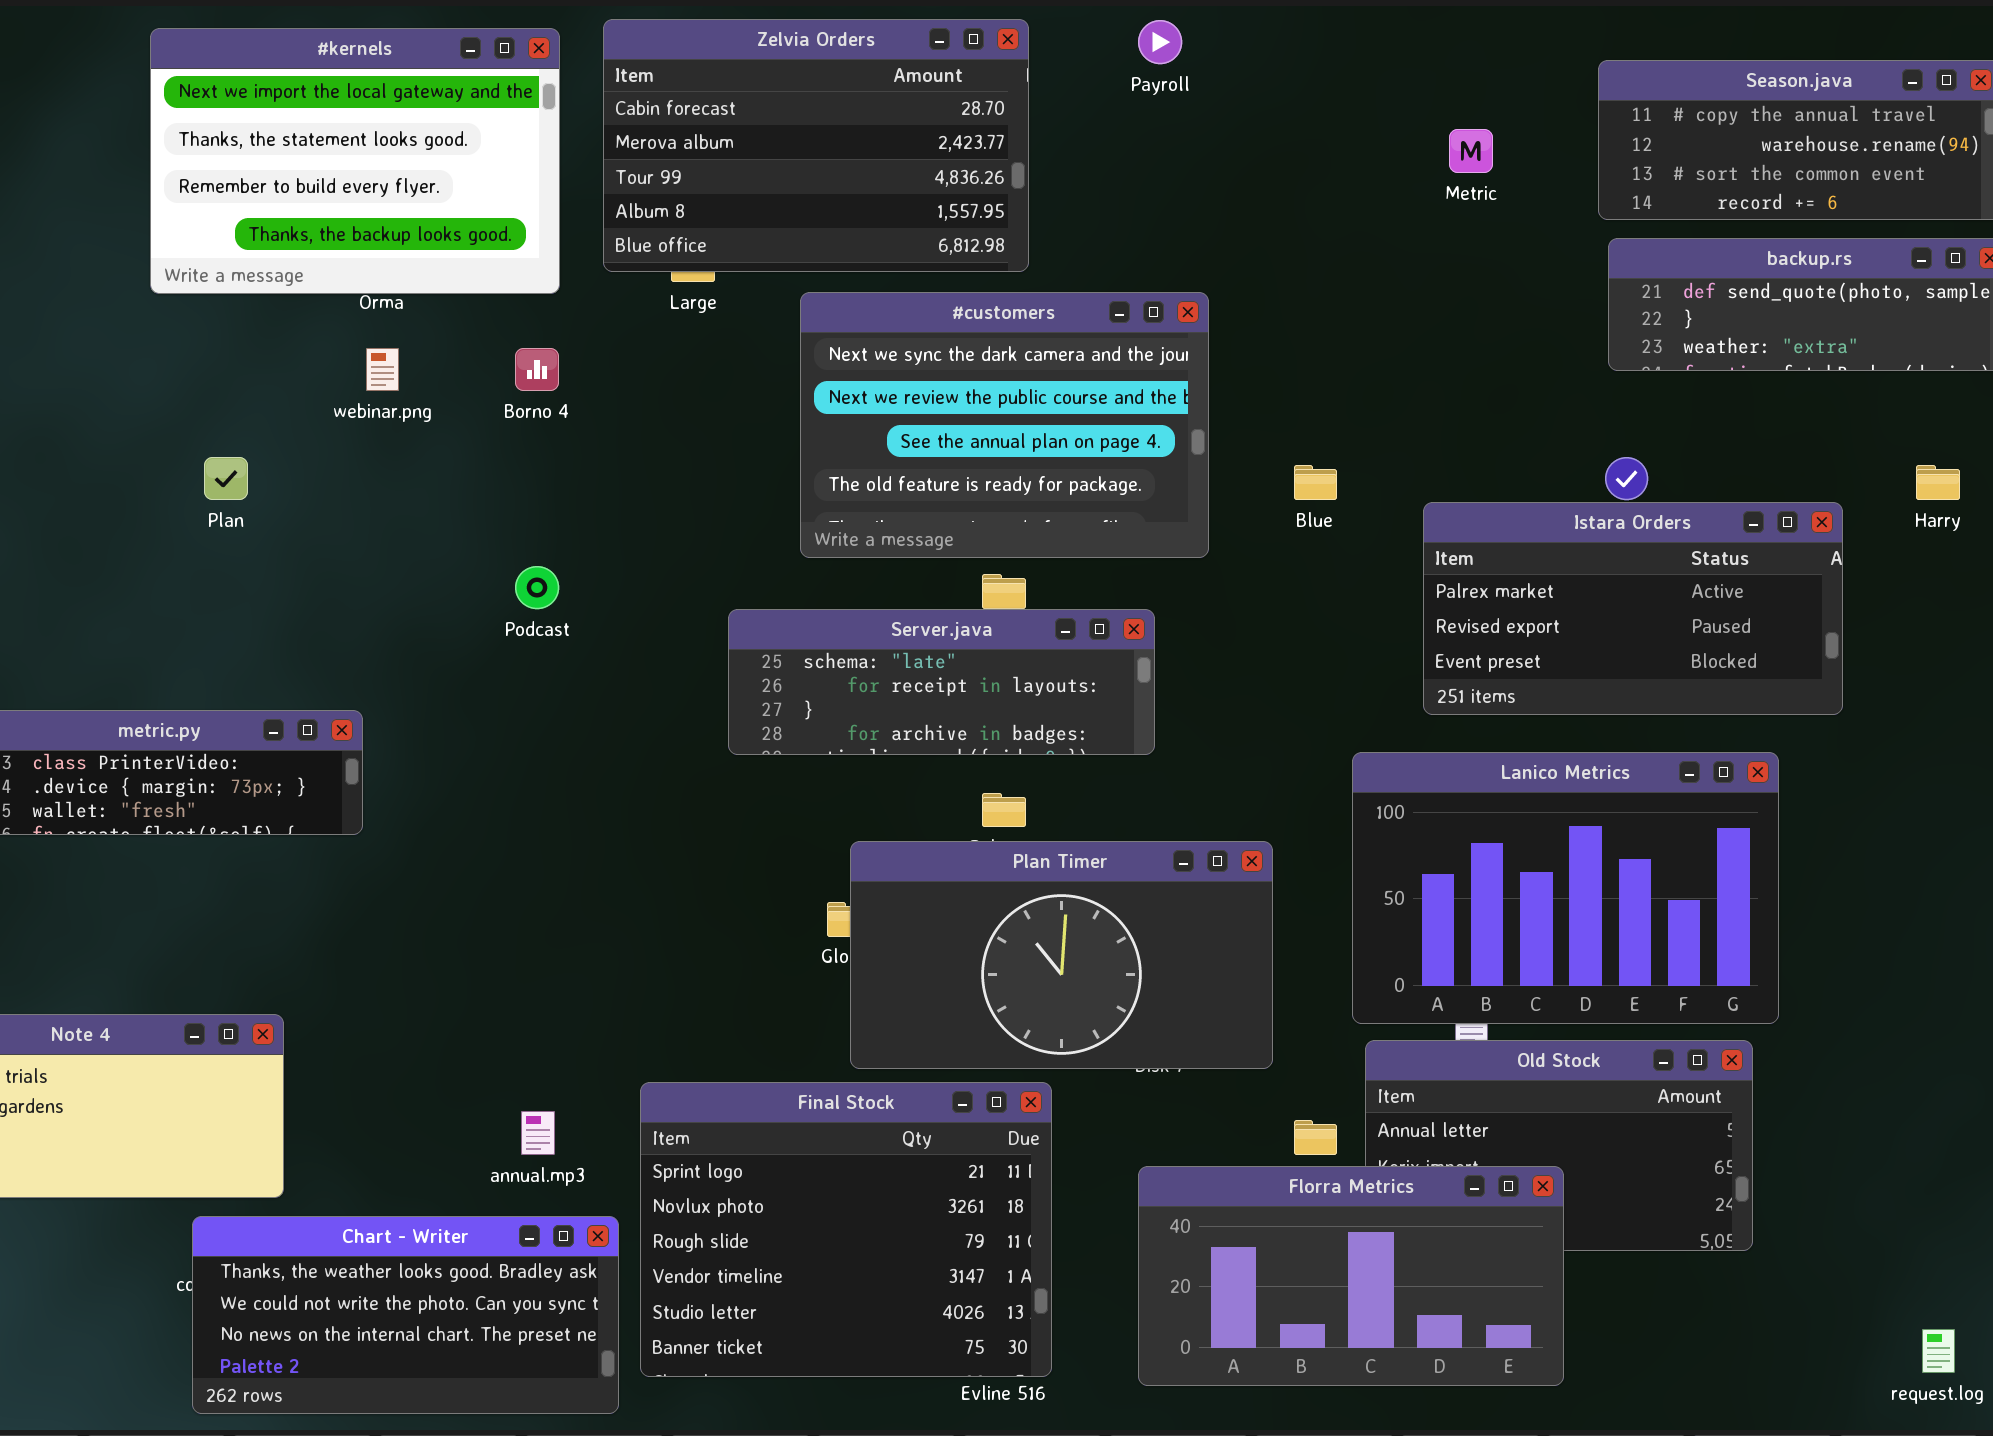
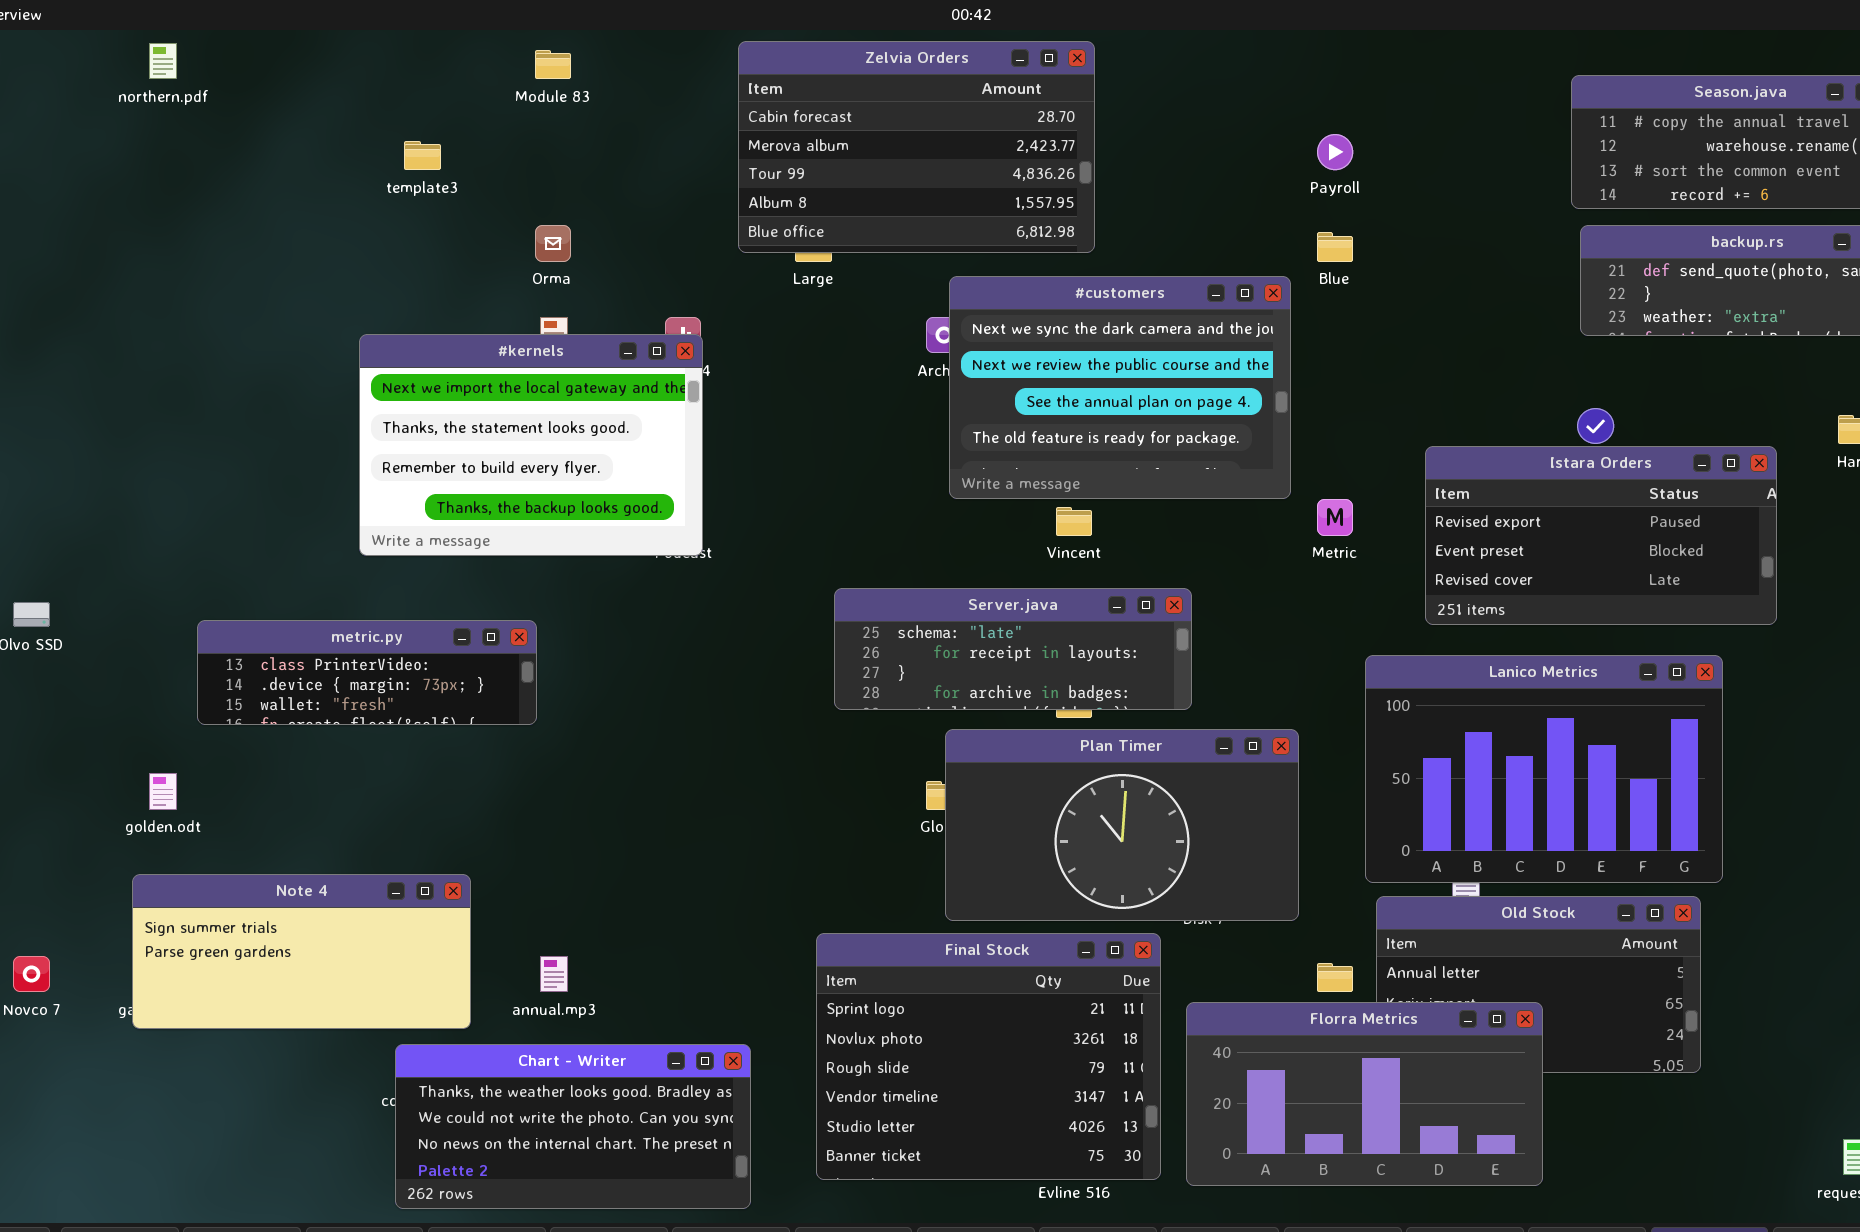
Payroll: [1138,20,1182,64] -> [1317,134,1353,170], moved
#kernels: [150,28,560,294] -> [359,334,703,556], moved
Metric: [1449,129,1493,173] -> [1317,499,1353,536], moved
#customers: [800,292,1209,558] -> [949,276,1291,499], moved
Blue: [1294,465,1337,500] -> [1317,232,1353,262], moved
Istara Orders: [1423,502,1843,715] -> [1425,446,1777,625], scrolled down 1 row
Server.java: [728,609,1155,755] -> [834,588,1192,710], moved
Final Stock: [640,1082,1052,1377] -> [816,933,1161,1180], moved
annual.mp3: [521,1111,555,1155] -> [540,956,568,992], moved

